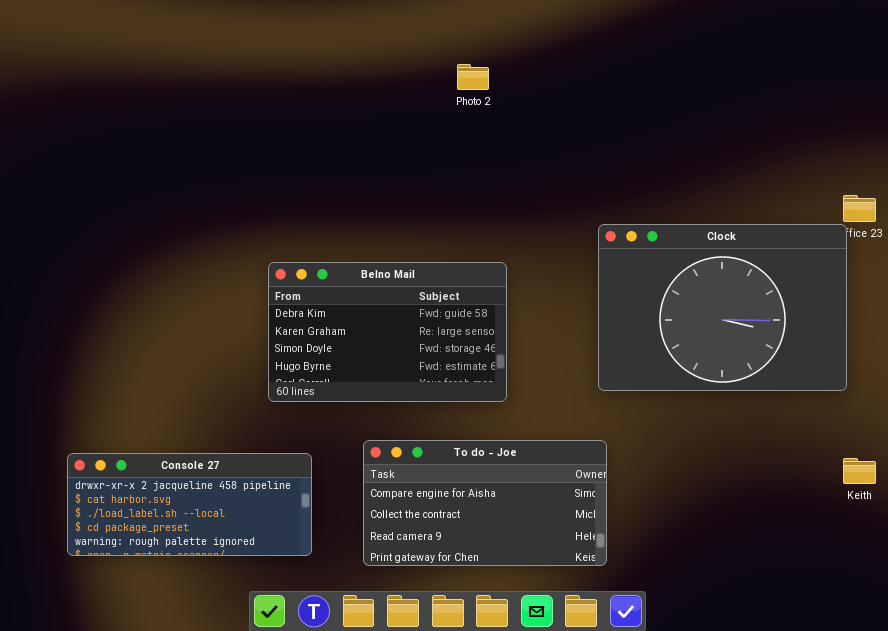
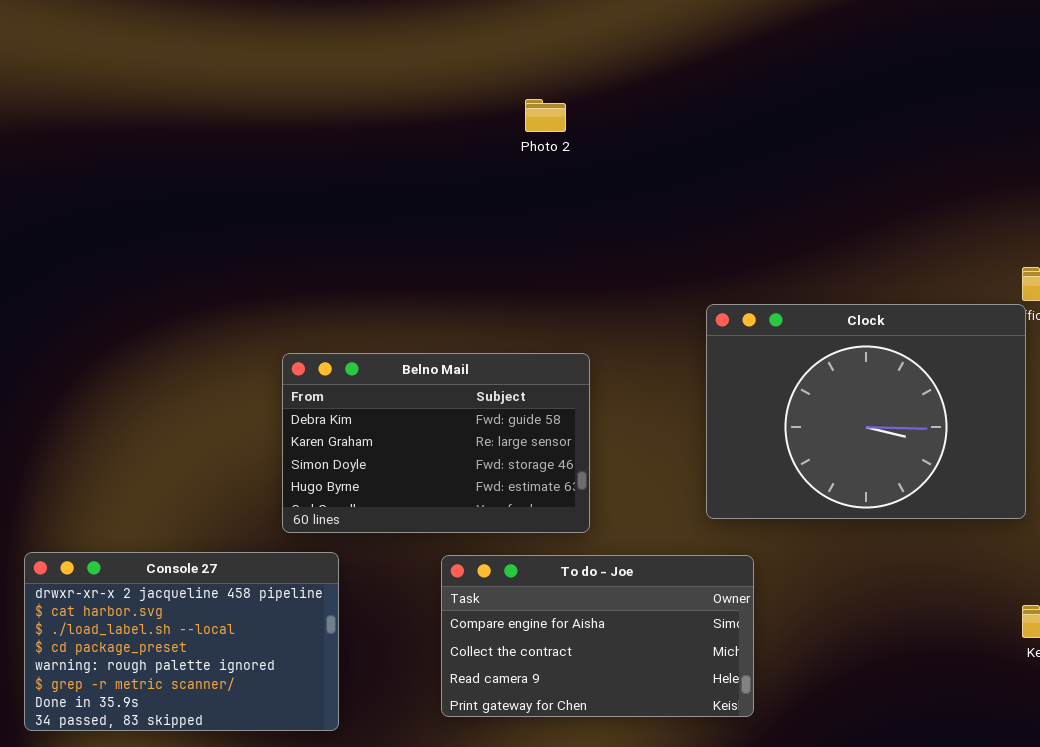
To do - Joe: [363,440,607,566] -> [441,555,754,717], moved
Console 27: [67,453,312,556] -> [24,552,339,731], resized

